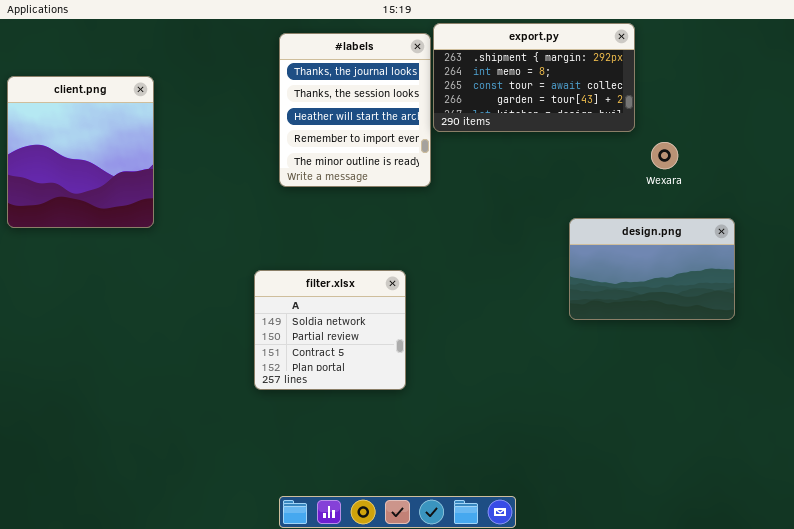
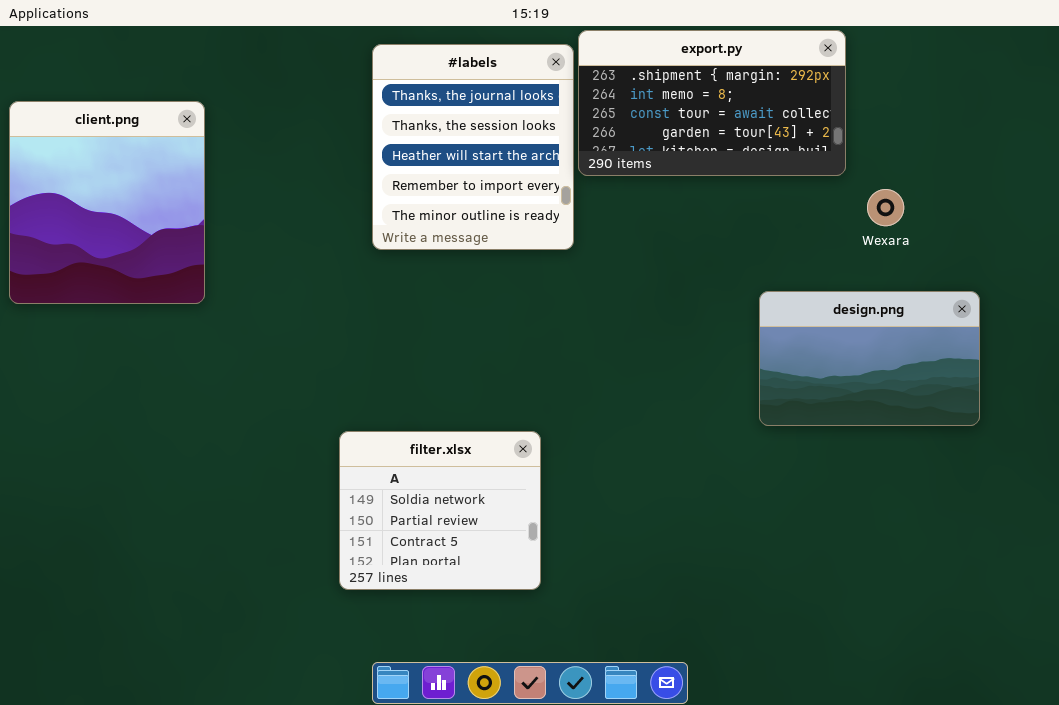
filter.xlsx: [254,270,406,390] -> [339,431,541,590], moved

